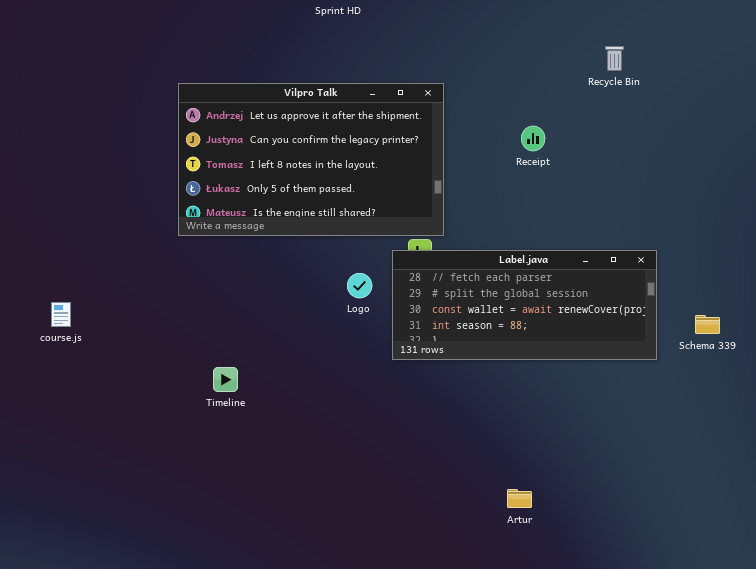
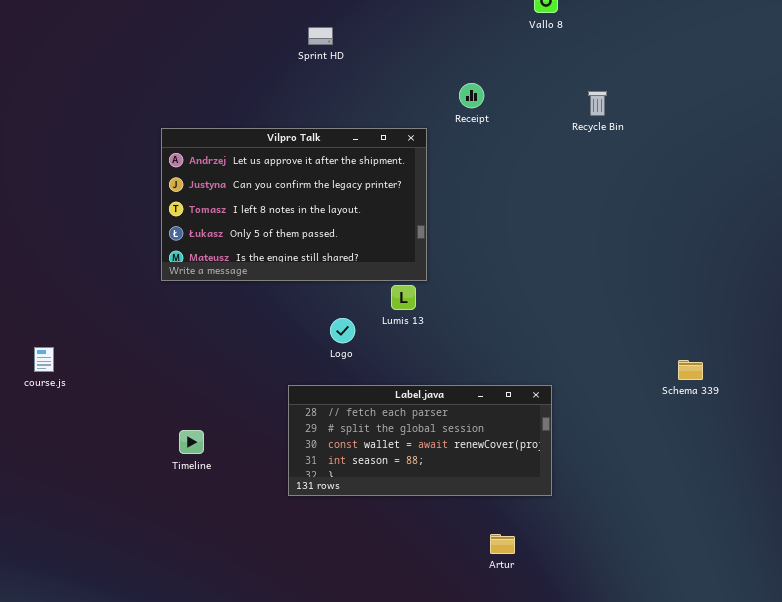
Receipt: [521,126,545,151] -> [459,83,484,108], moved
Label.java: [392,250,657,360] -> [288,385,552,496], moved
Timeline: [213,367,238,392] -> [179,430,204,454], moved

